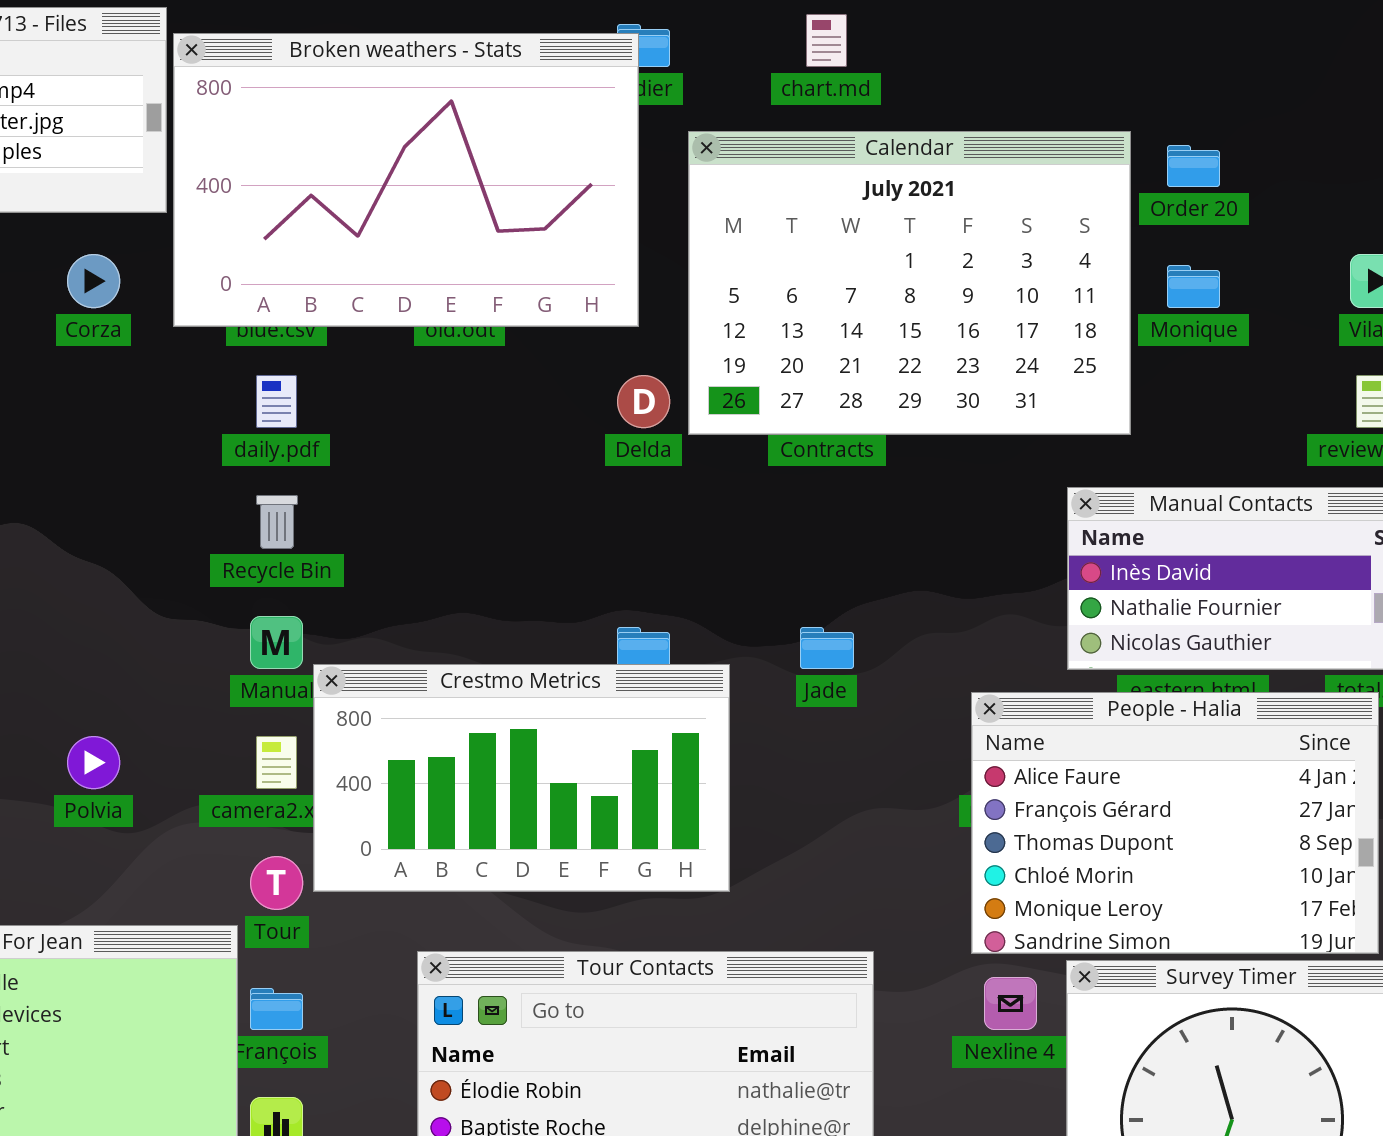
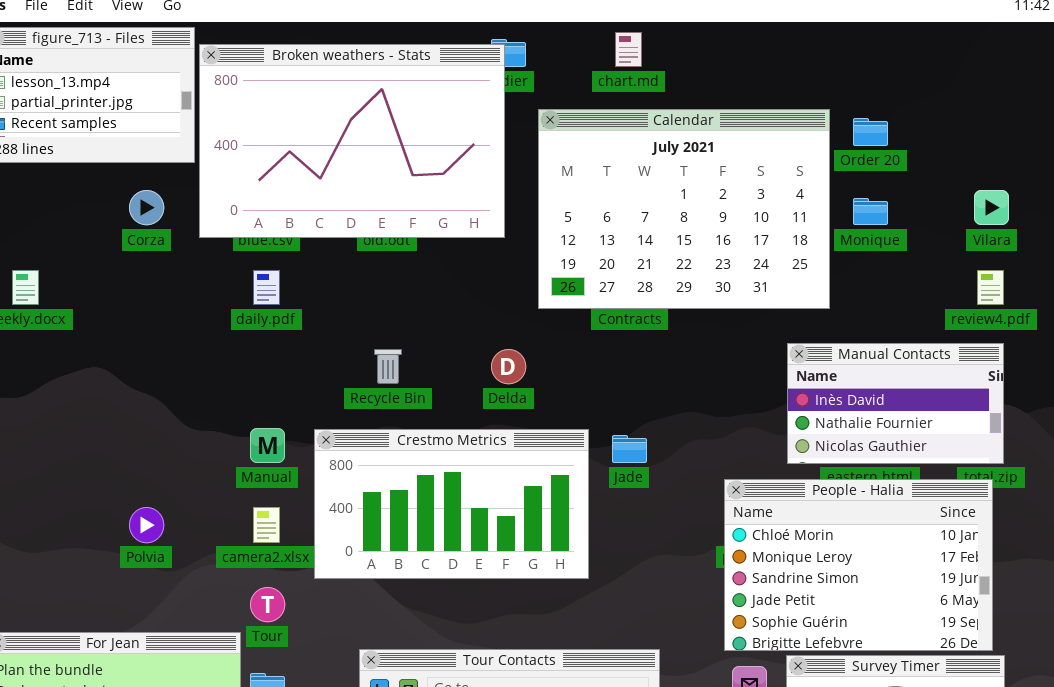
Delda: [617,375,670,428] -> [491,349,526,384], moved
Recycle Bin: [256,495,298,549] -> [374,349,402,384], moved
Crestmo Metrics: [313,664,730,892] -> [314,429,589,579], moved
People - Halia: [971,692,1379,954] -> [724,479,993,651], scrolled down 3 rows

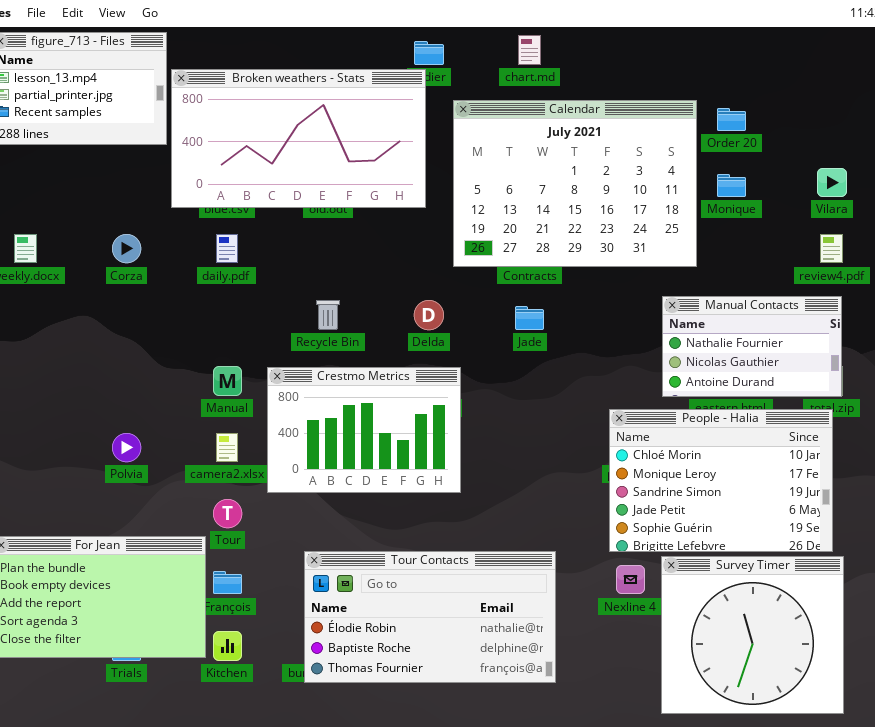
Broken weathers - Stats: [199,44,505,238] -> [171,69,426,208], resized
Corza: [129,190,164,225] -> [112,234,141,263], moved
Manual Contacts: [787,343,1004,464] -> [662,296,842,397], scrolled down 1 row
Crestmo Metrics: [314,429,589,579] -> [267,367,461,493], resized
Jade: [612,435,647,463] -> [515,306,544,330], moved

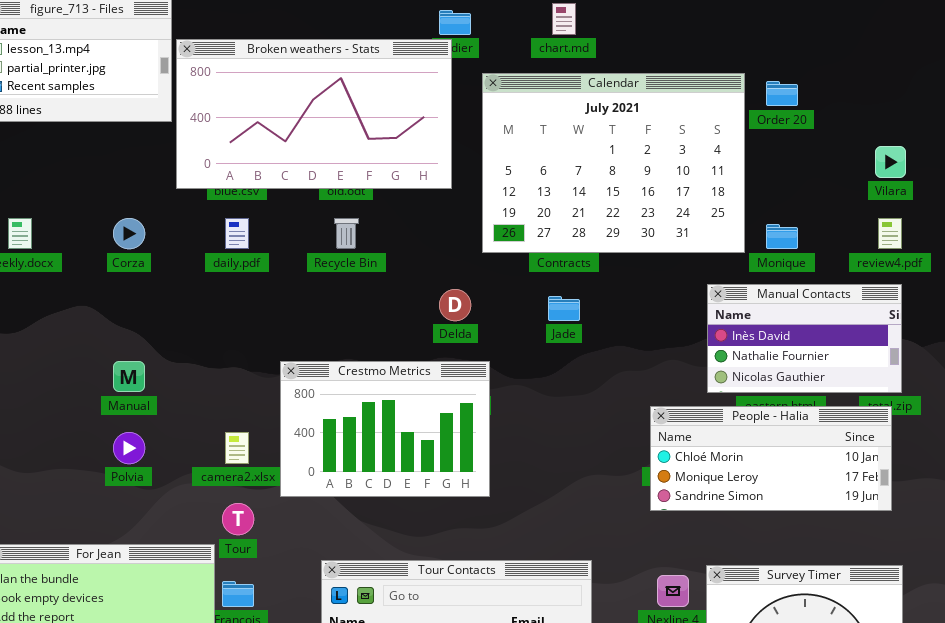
Monique: [717,174,746,197] -> [766,224,798,249], moved
Manual Contacts: [662,296,842,397] -> [707,284,902,393], scrolled up 1 row
Recycle Bin: [316,300,340,330] -> [334,218,359,249], moved
Manual: [213,366,242,396] -> [113,361,145,392], moved
People - Halia: [609,409,833,552] -> [650,406,892,511], resized

